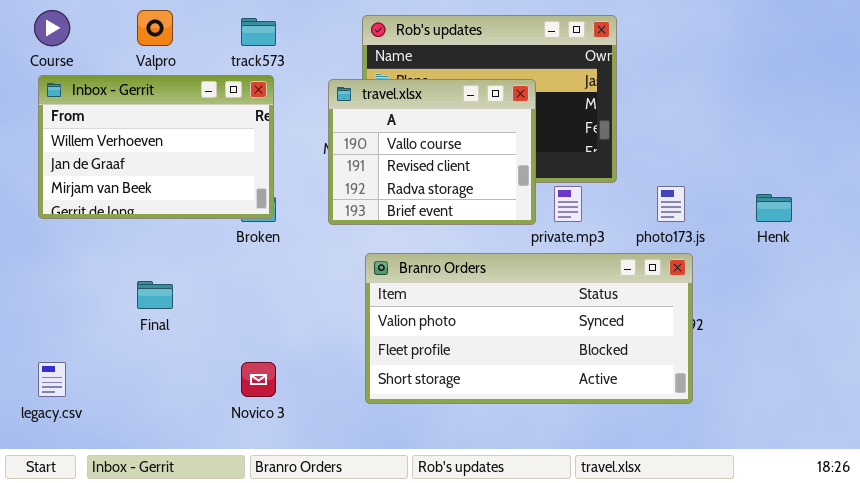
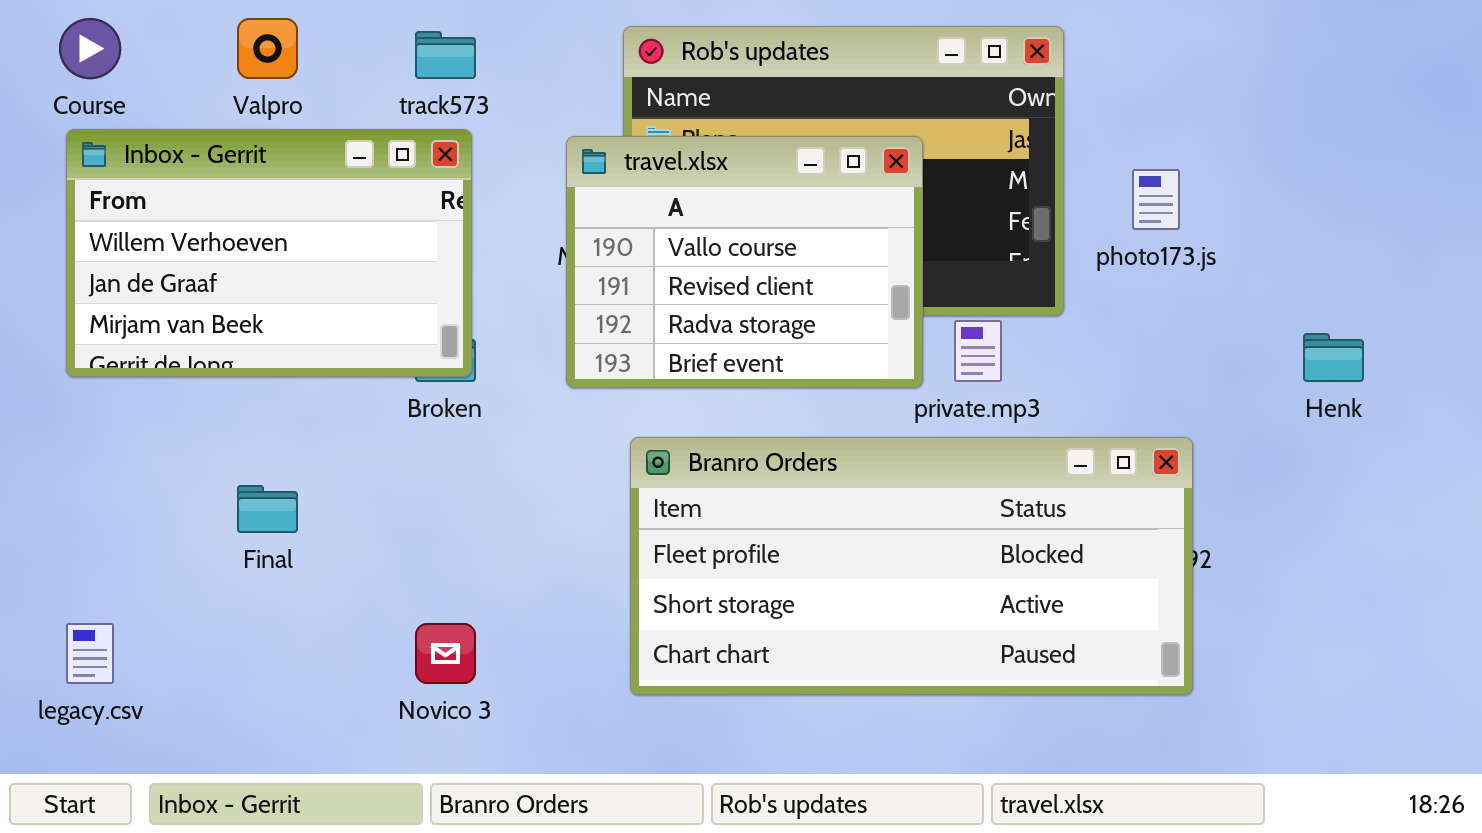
photo173.js: [657,186,685,222] -> [1132,169,1180,230], moved
Branro Orders: [365,253,693,404] -> [630,437,1193,695], scrolled down 1 row

